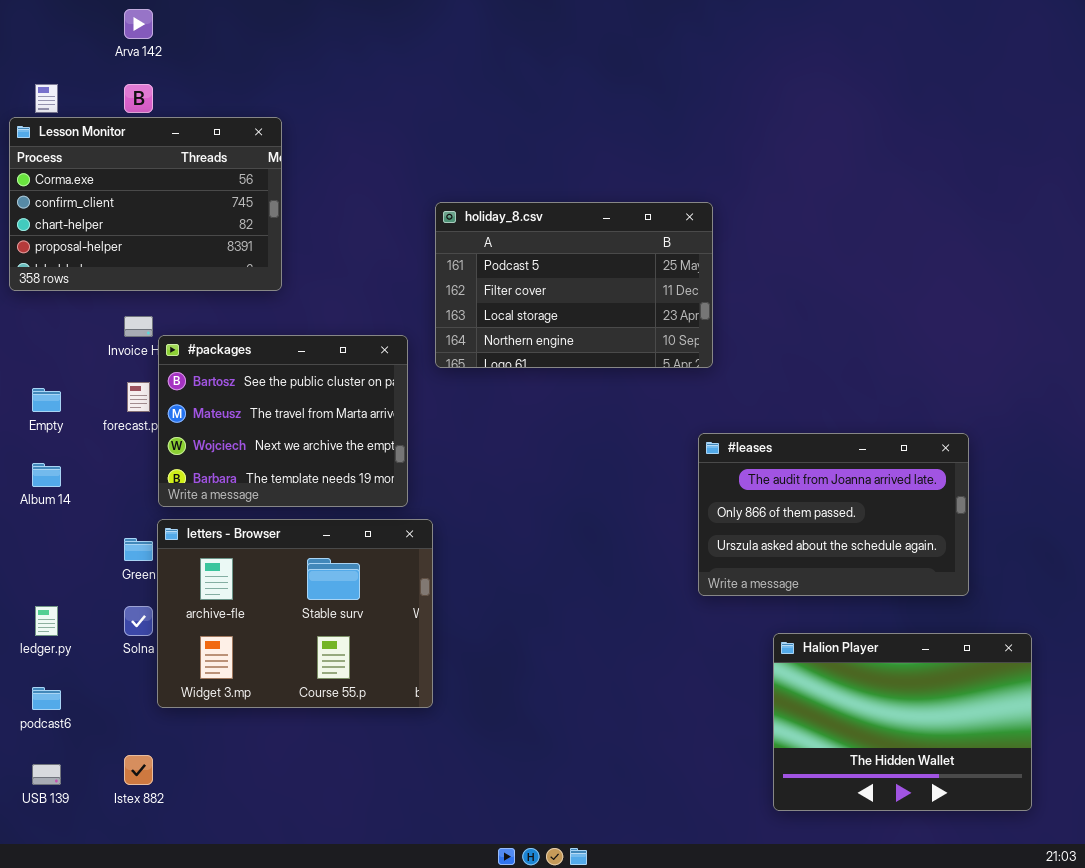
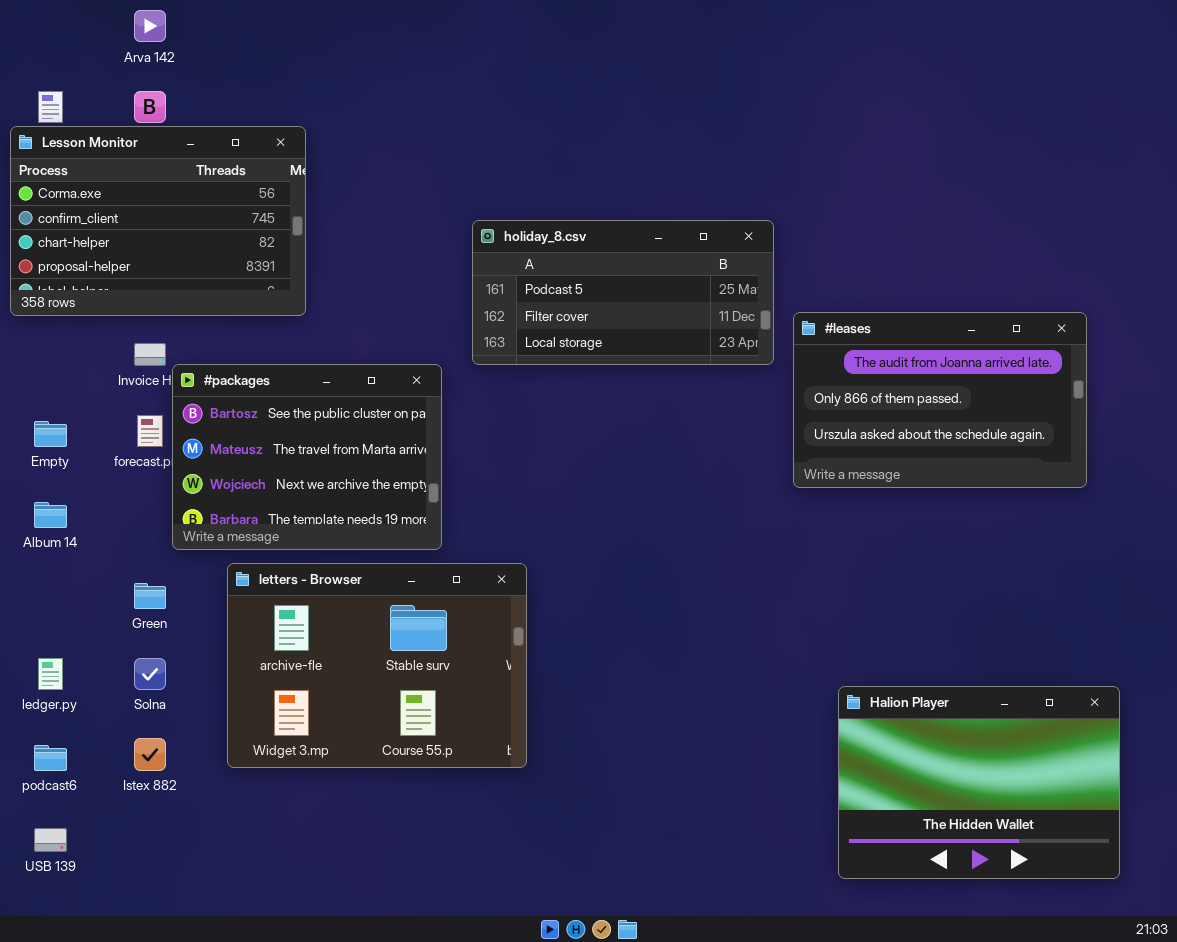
holiday_8.csv: [435,202,713,368] -> [472,220,774,365], resized
#leases: [698,433,969,596] -> [793,312,1087,488], moved
letters - Browser: [157,519,433,708] -> [227,563,527,768], moved
Istex 882: [124,755,153,785] -> [134,738,166,771], moved

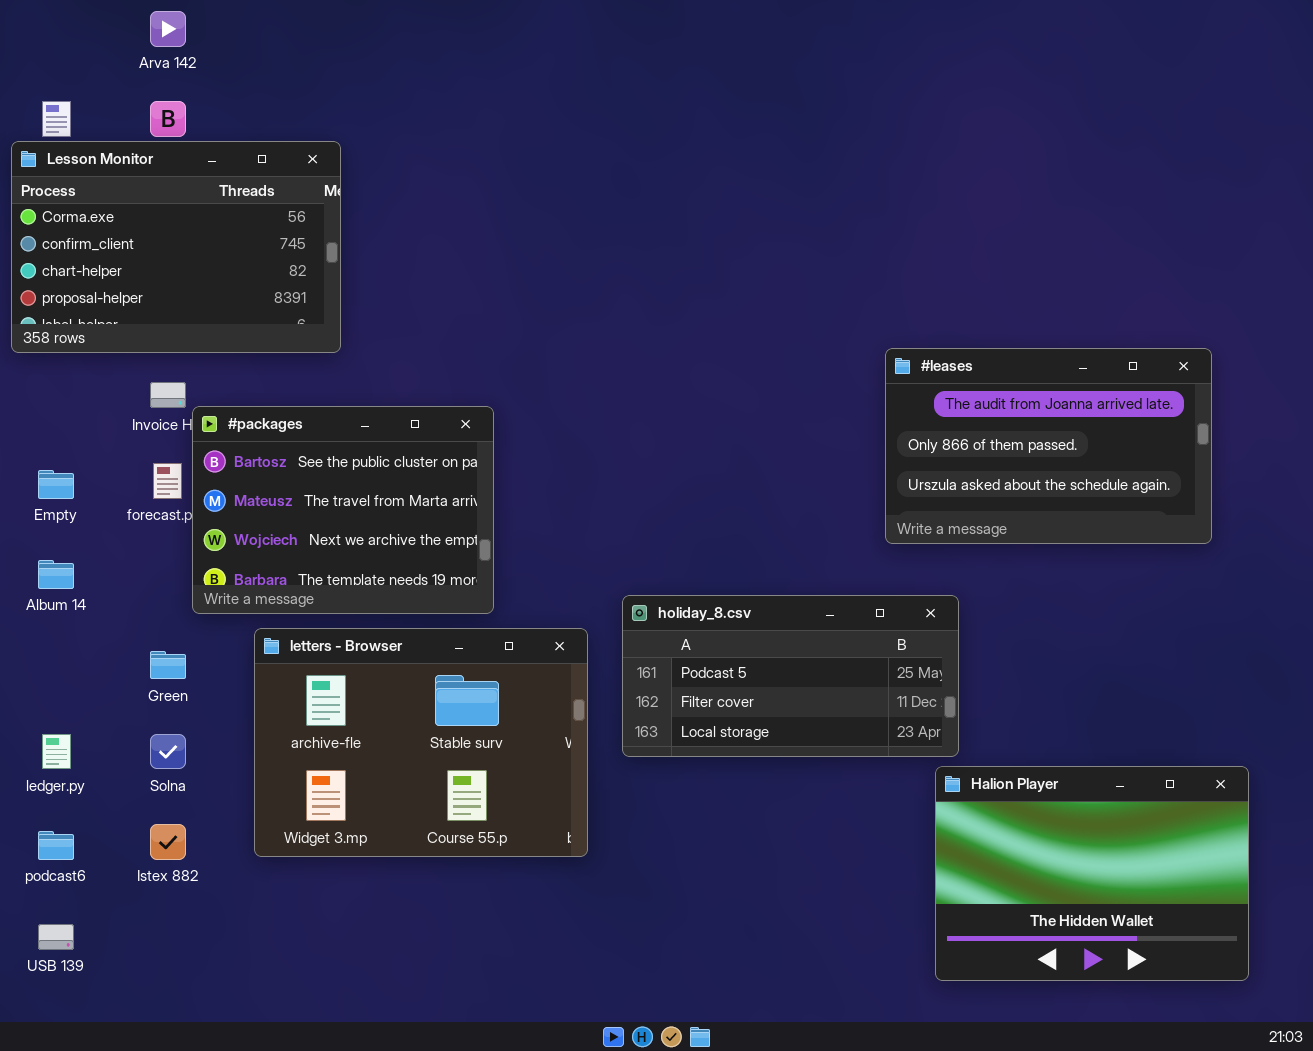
holiday_8.csv: [472,220,774,365] -> [622,595,959,757], moved

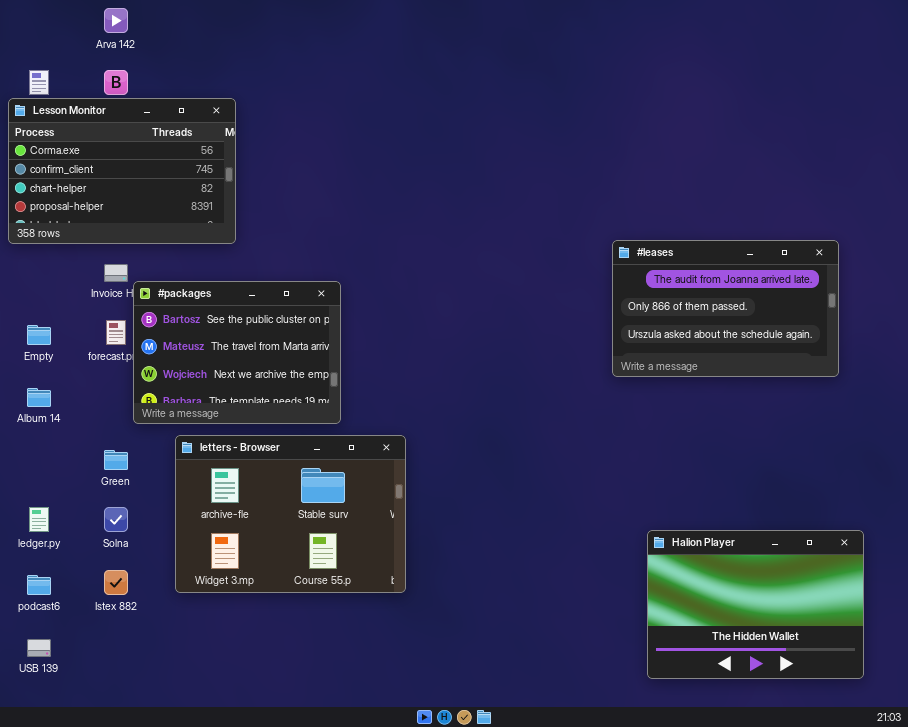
holiday_8.csv: [622,595,959,757] -> none, closed

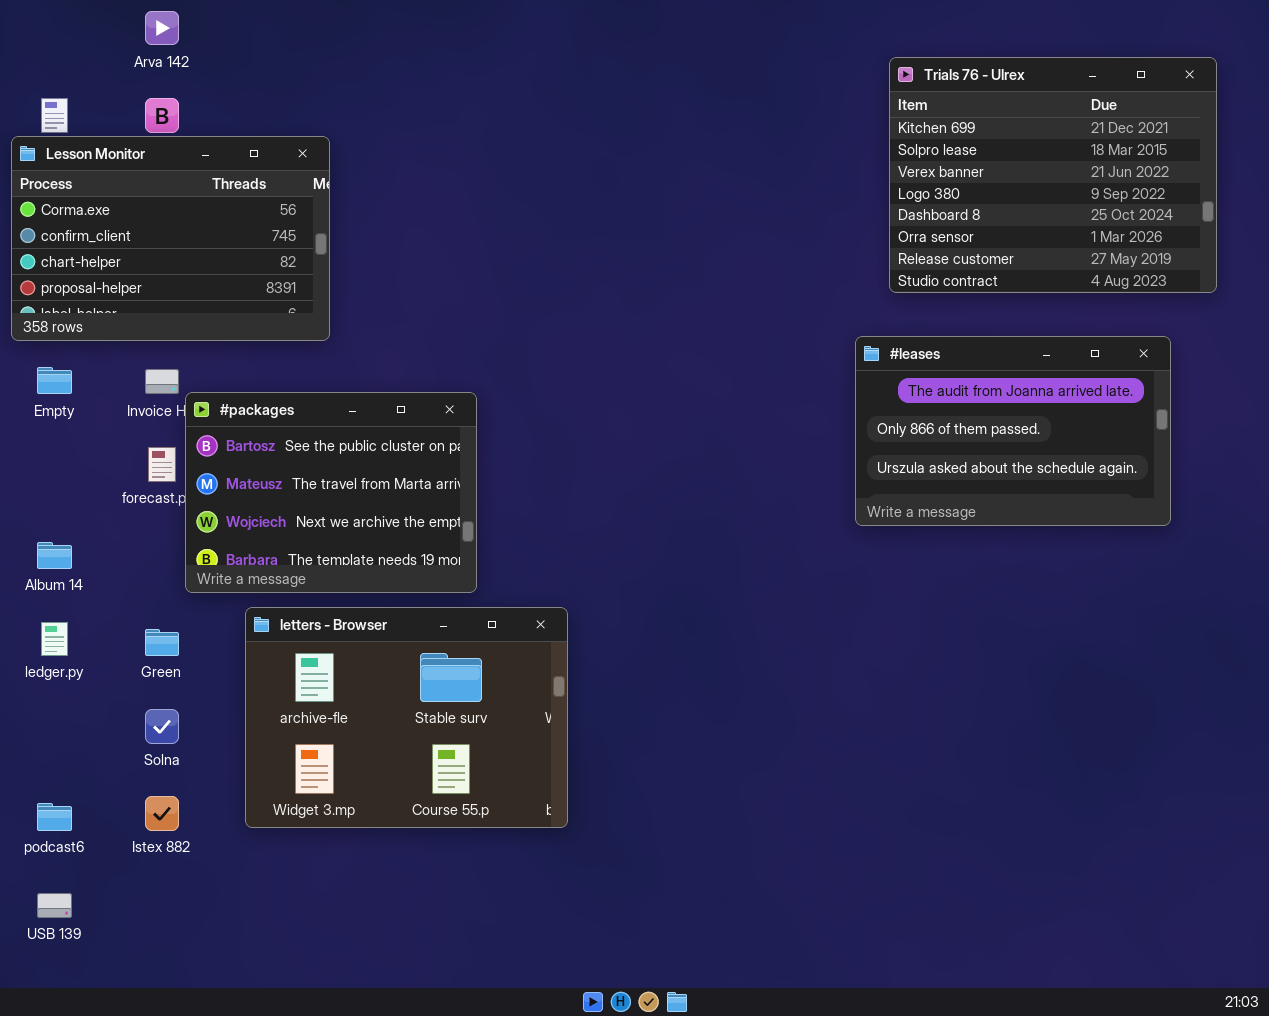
Trials 76 - Ulrex: none -> [889,57,1217,293], opened
Empty: [27,325,51,345] -> [37,367,72,394], moved
ledger.py: [29,507,49,532] -> [41,622,68,656], moved
Halion Player: [647,530,864,679] -> none, closed

